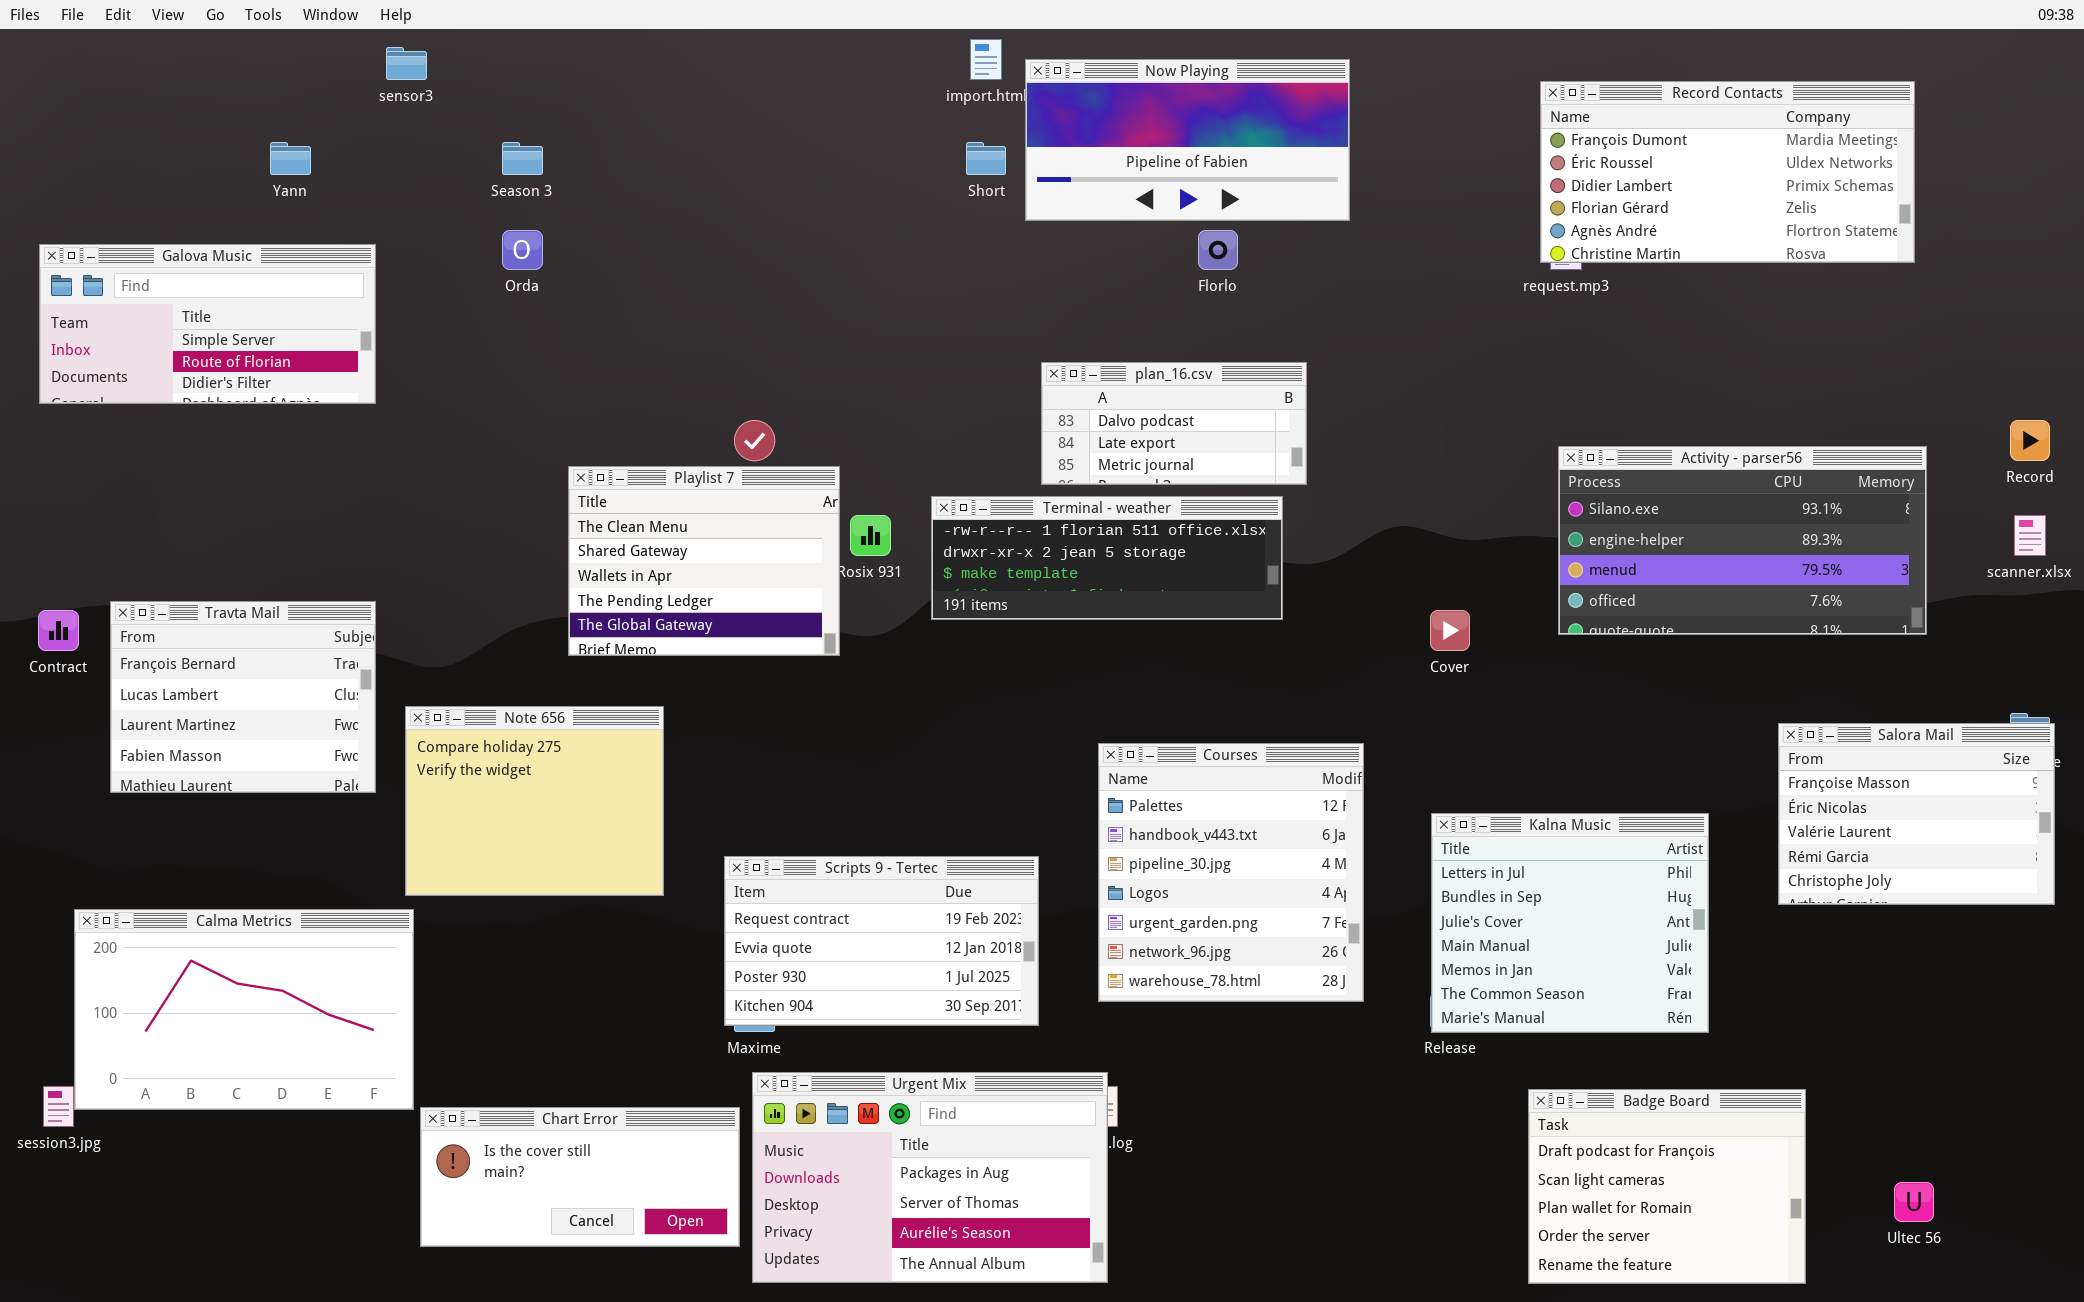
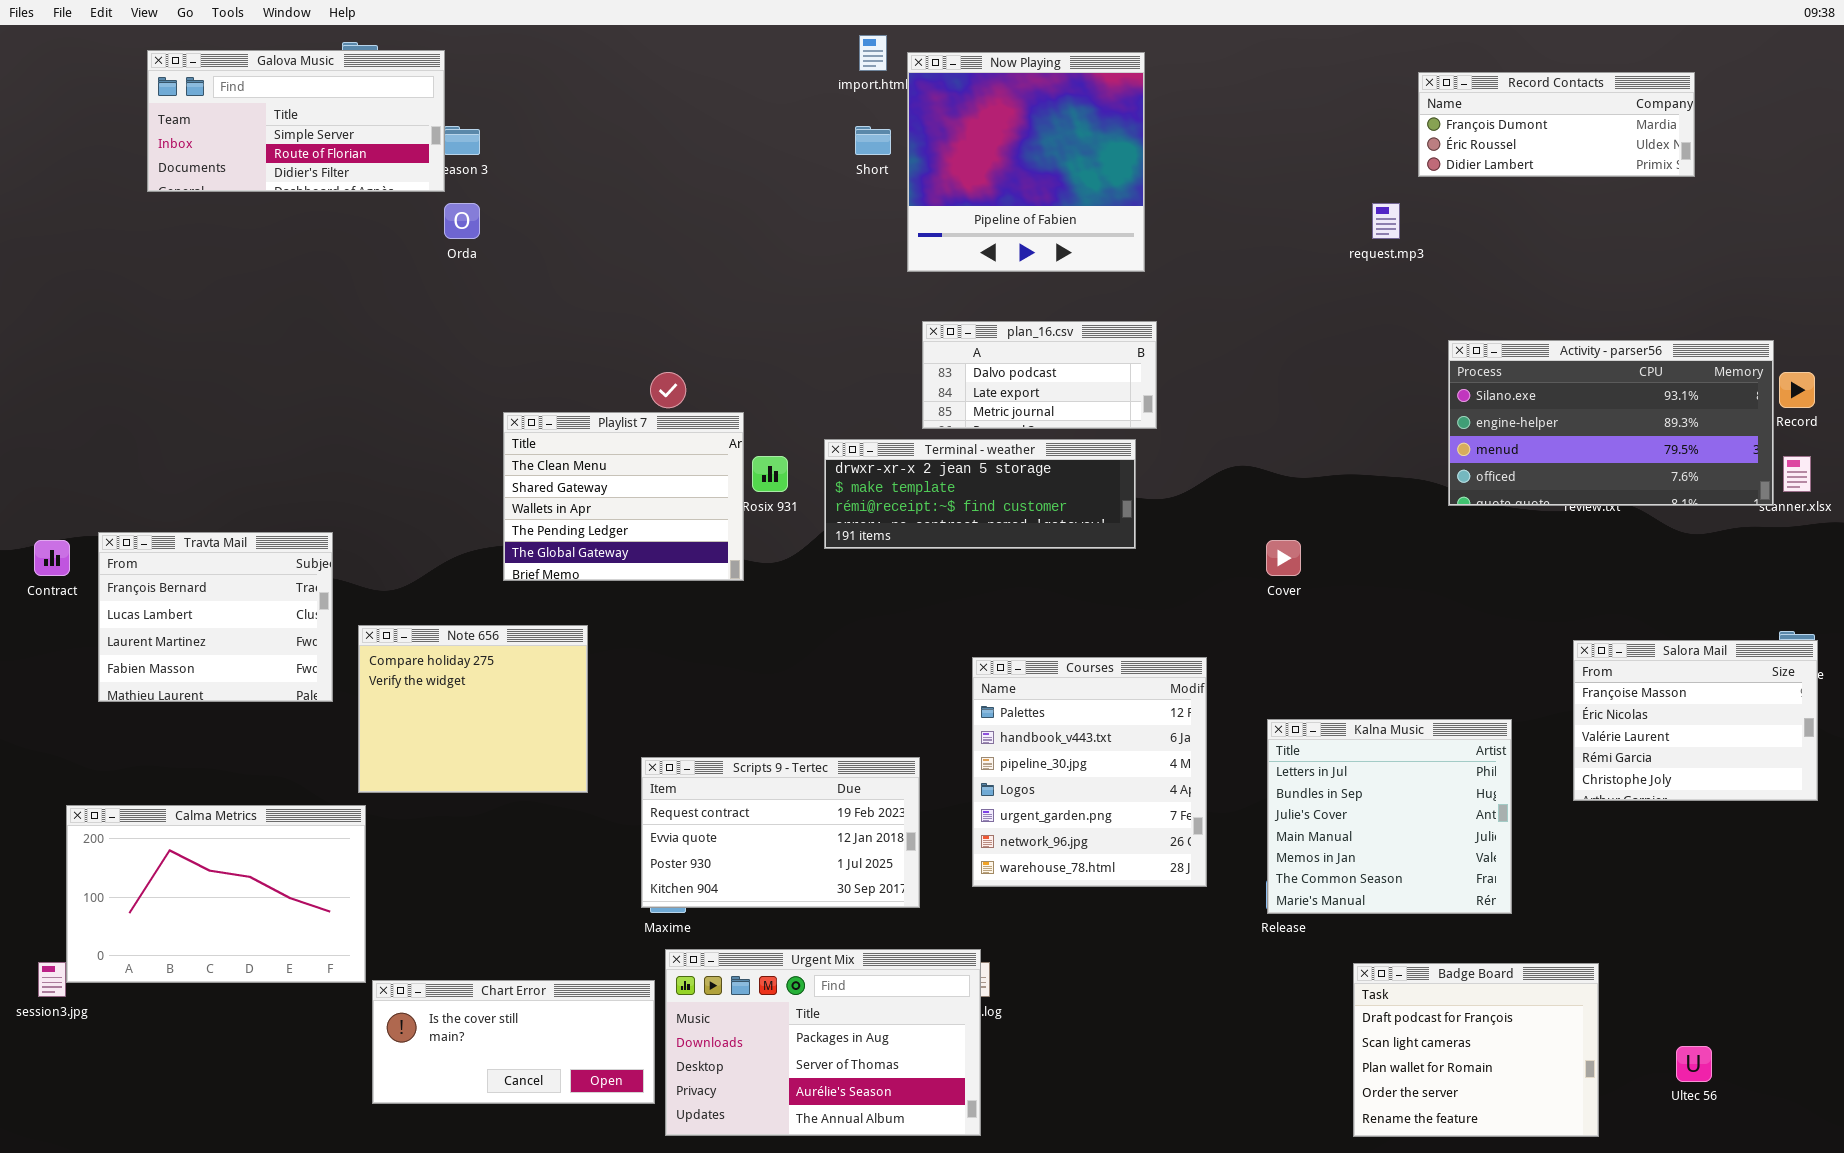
Now Playing: [1025,59,1350,221] -> [907,52,1145,272], resized
Record Contacts: [1540,81,1915,263] -> [1418,72,1695,177], resized
Galova Music: [39,244,376,404] -> [147,50,445,192], moved
Activity - parser56: [1558,446,1927,635] -> [1448,340,1774,506], moved
Terminal - weather: [931,496,1283,620] -> [824,439,1136,549], scrolled down 1 row

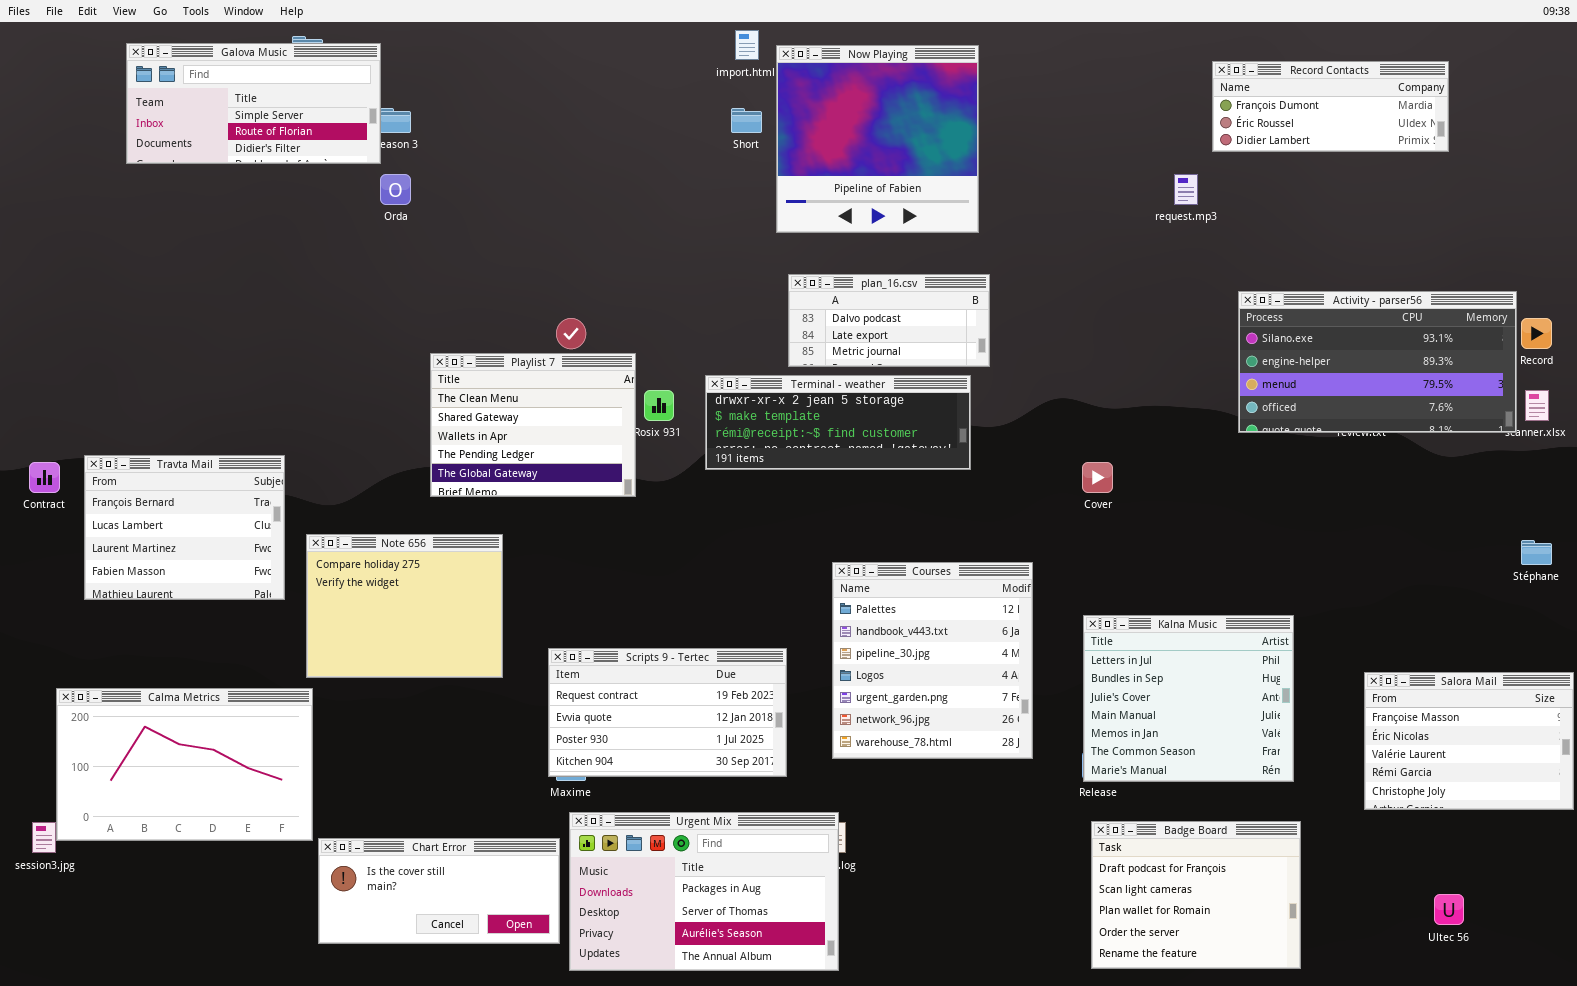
Salora Mail: [1573,640,1818,801] -> [1364,672,1574,810], moved
Badge Board: [1353,963,1599,1137] -> [1091,821,1301,969], moved

